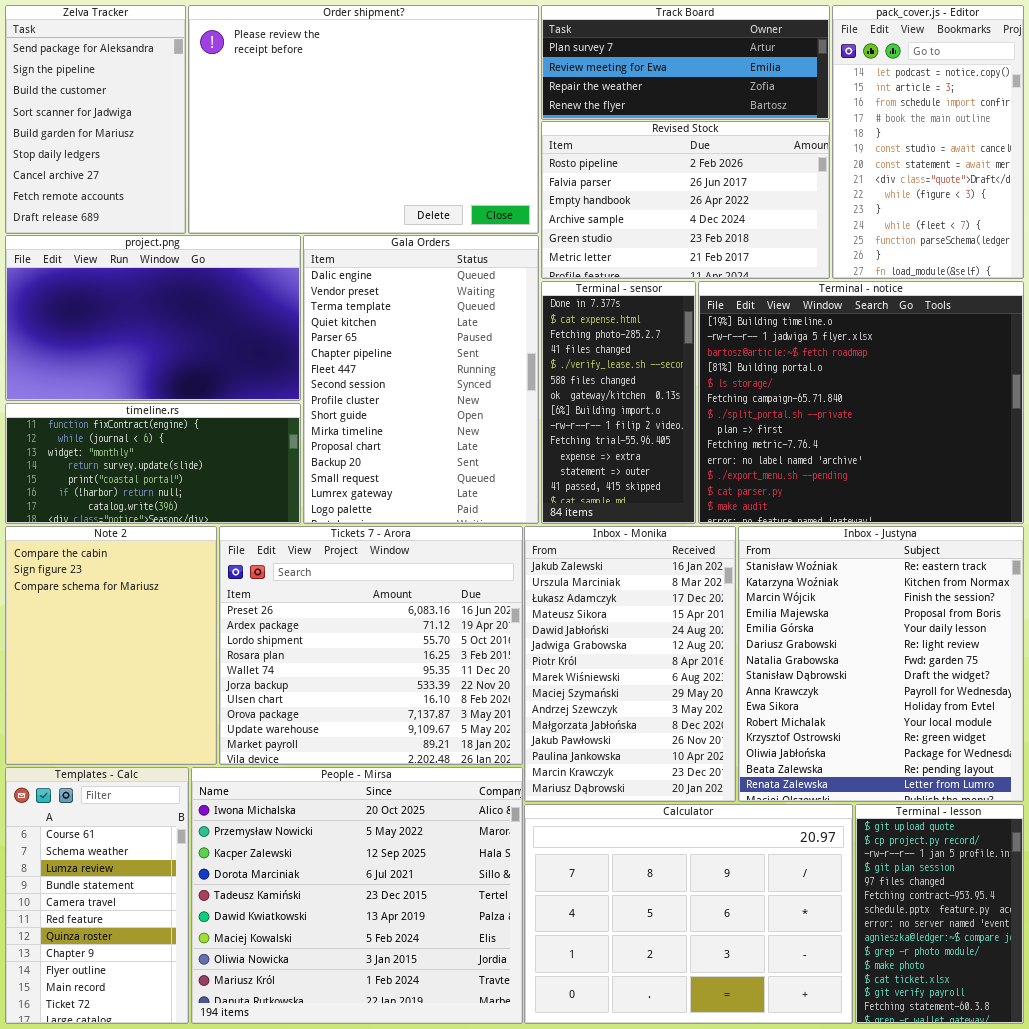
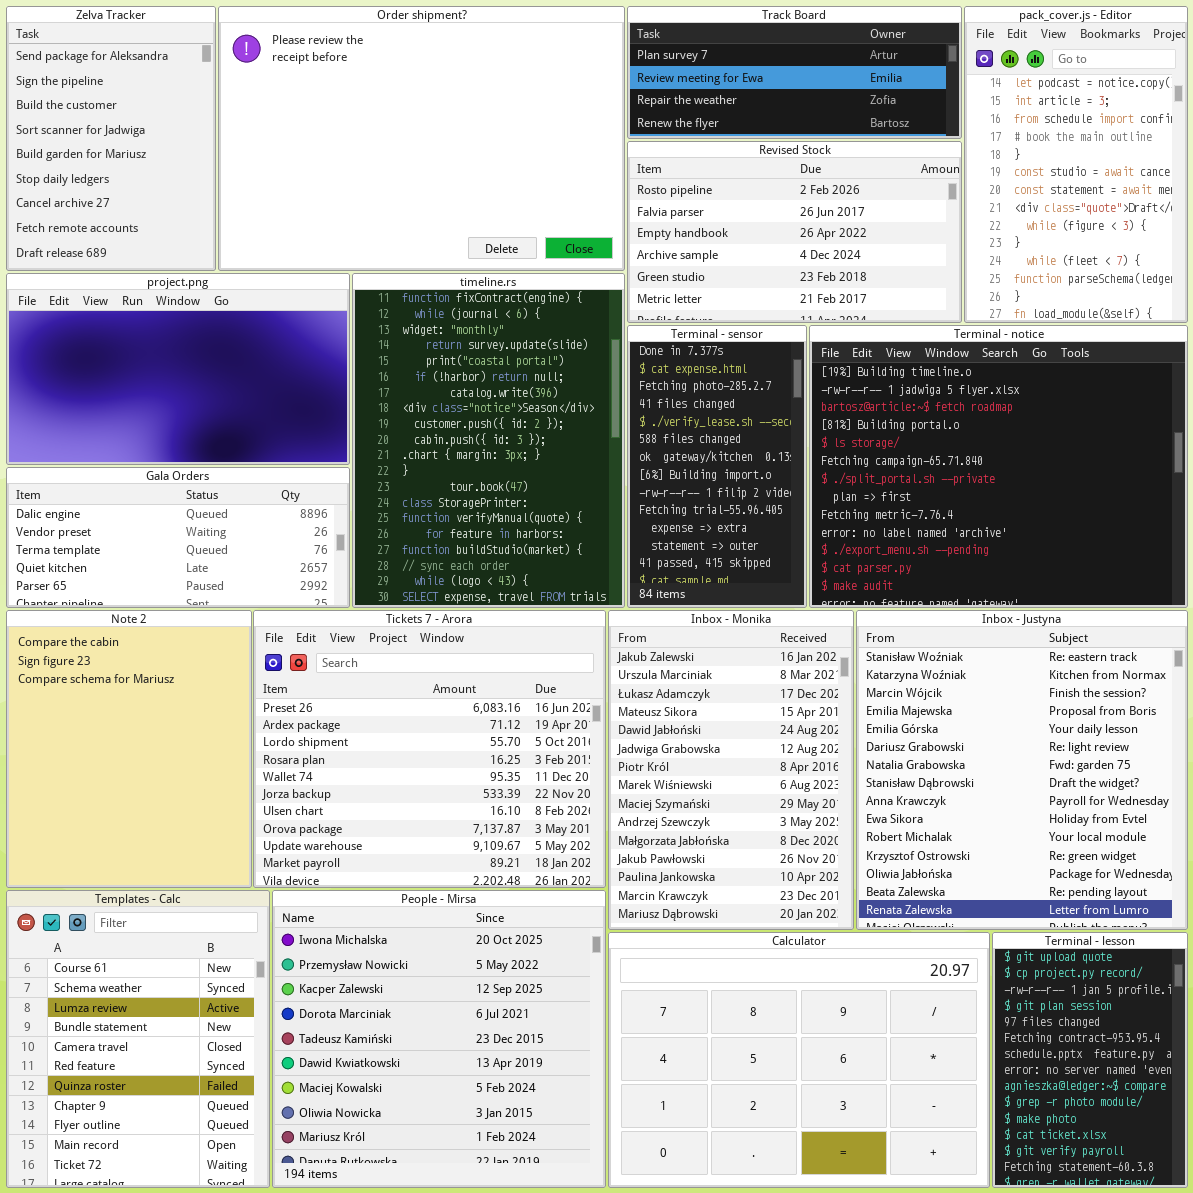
Gala Orders: [303,235,539,524] -> [6,467,350,608], moved, resized
timeline.rs: [5,403,301,524] -> [352,273,625,608], moved, resized
Templates - Calc: [5,767,189,1024] -> [6,890,270,1188], resized
People - Mirsa: [191,767,523,1024] -> [272,890,606,1188], resized

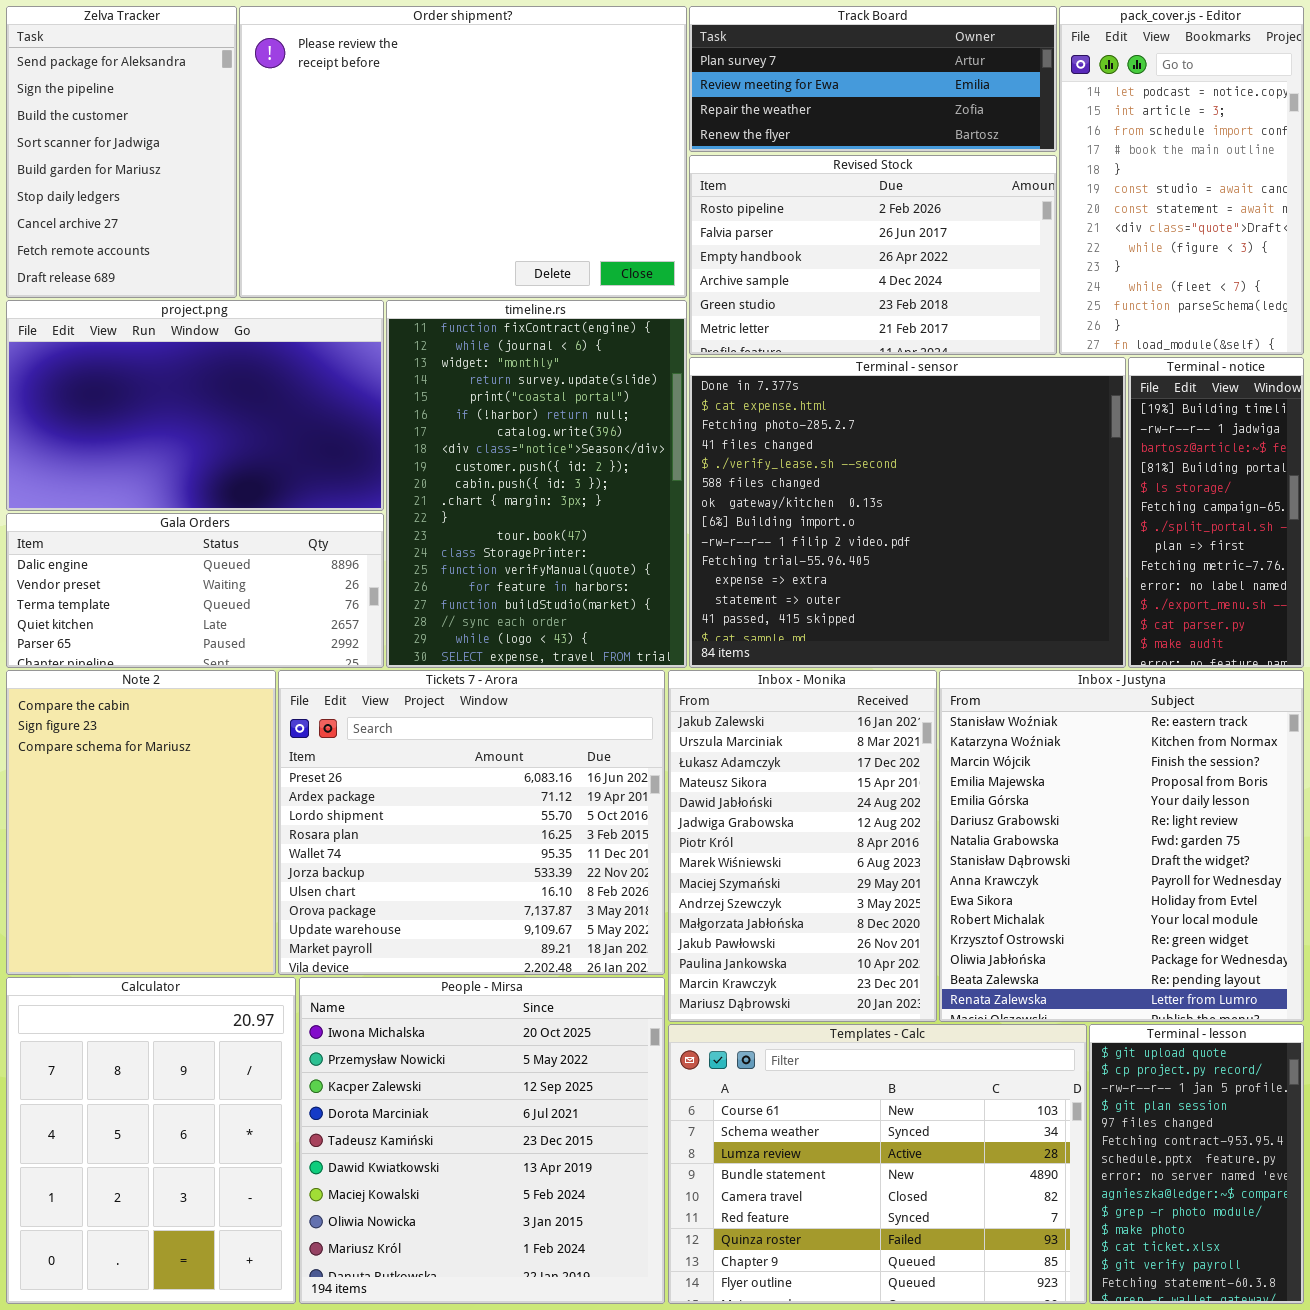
Terminal - sensor: [627,325,807,608] -> [689,357,1126,668], resized
Terminal - notice: [809,325,1188,608] -> [1128,357,1304,668], resized
Templates - Calc: [6,890,270,1188] -> [668,1024,1087,1304], moved, resized
Calculator: [608,932,990,1188] -> [6,977,296,1304], moved, resized

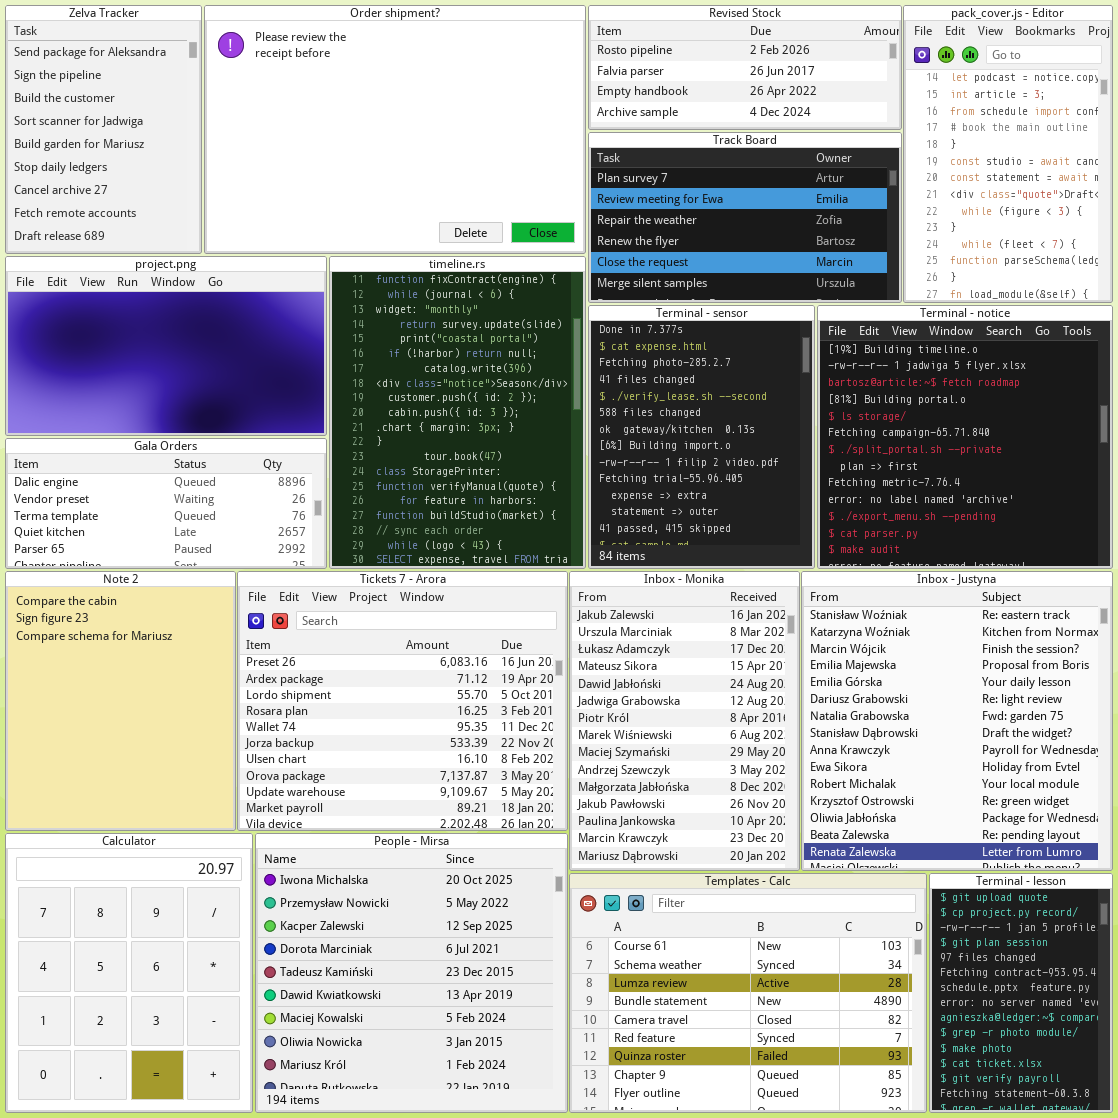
Track Board: [689,6,1057,152] -> [588,132,902,303], moved, resized
Revised Stock: [689,155,1057,355] -> [588,5,902,130], moved, resized
Terminal - sensor: [689,357,1126,668] -> [588,305,815,569], resized
Terminal - notice: [1128,357,1304,668] -> [817,305,1113,569], resized

